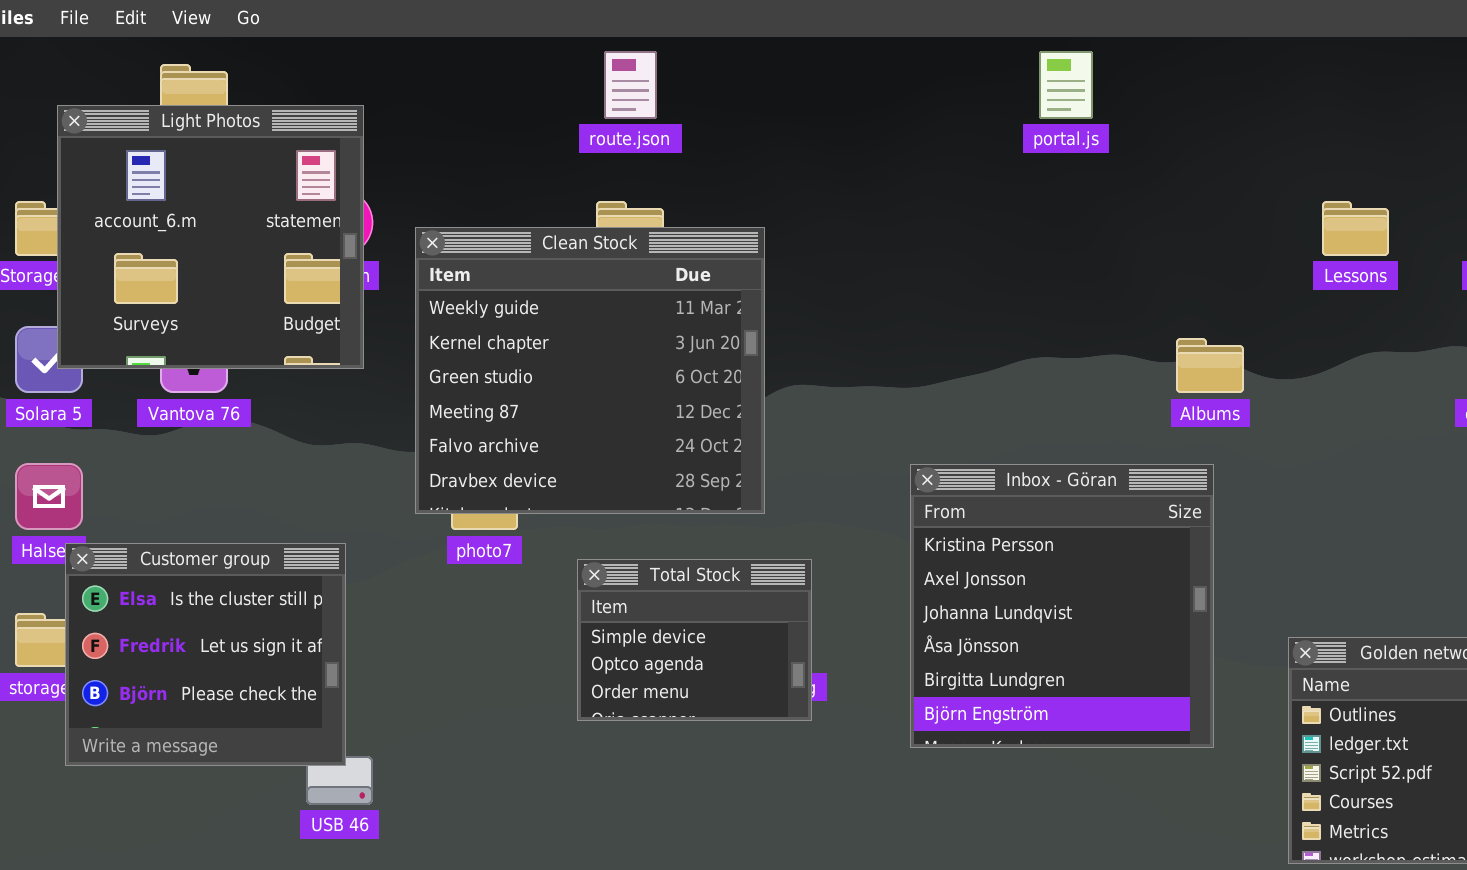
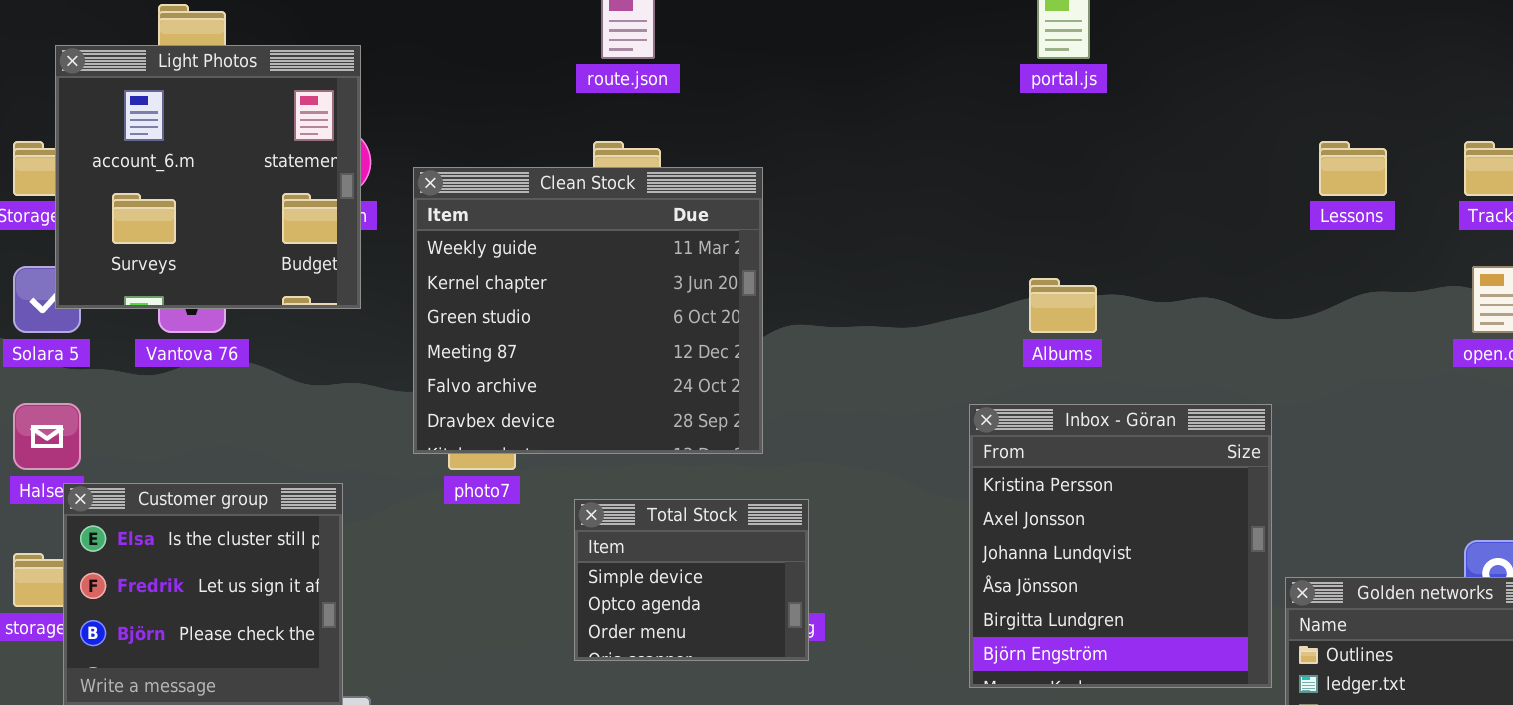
Albums: [1176,338,1244,393] -> [1029,278,1097,333], moved
Inbox - Göran: [910,464,1214,748] -> [969,404,1272,688], moved

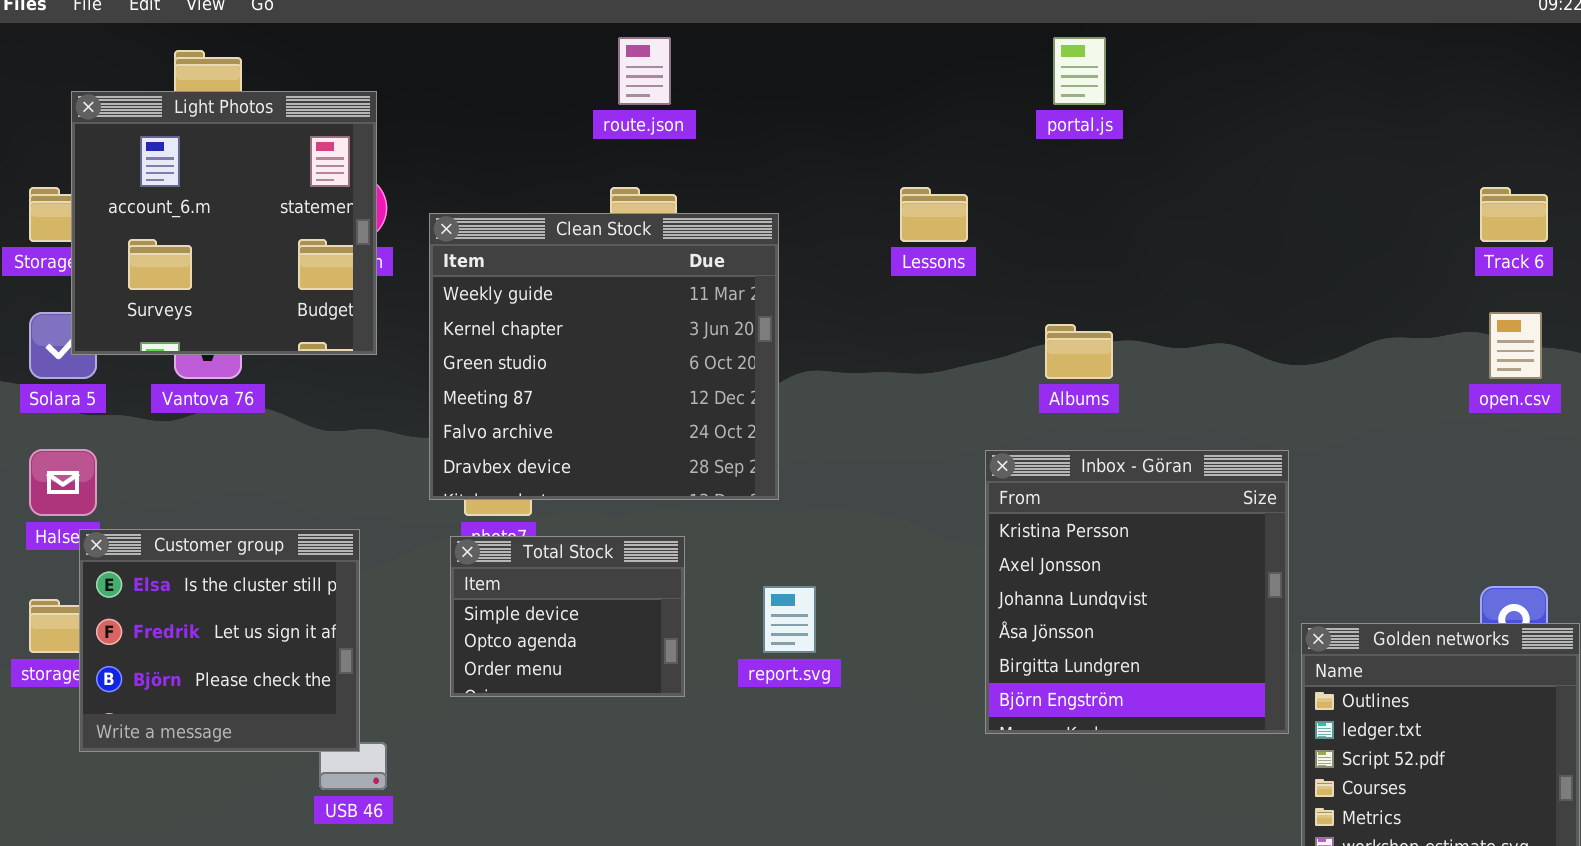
Lessons: [1319,141,1387,196] -> [900,187,968,242], moved
Total Stock: [574,499,809,661] -> [450,536,685,697], moved

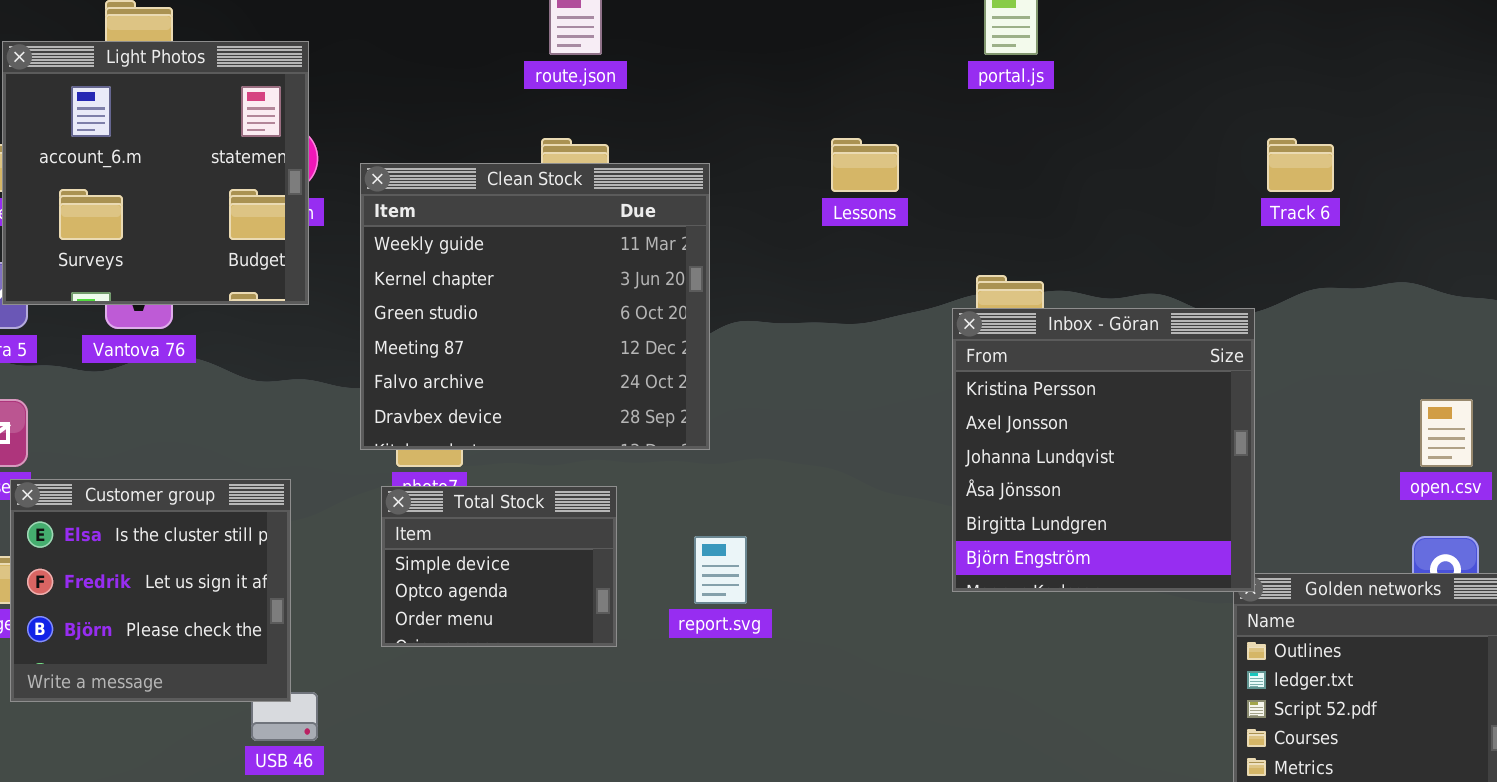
Track 6: [1480,187,1548,242] -> [1267,138,1334,192], moved
open.csv: [1489,312,1542,379] -> [1420,399,1473,467], moved
Inbox - Göran: [985,450,1289,734] -> [952,308,1255,592], moved

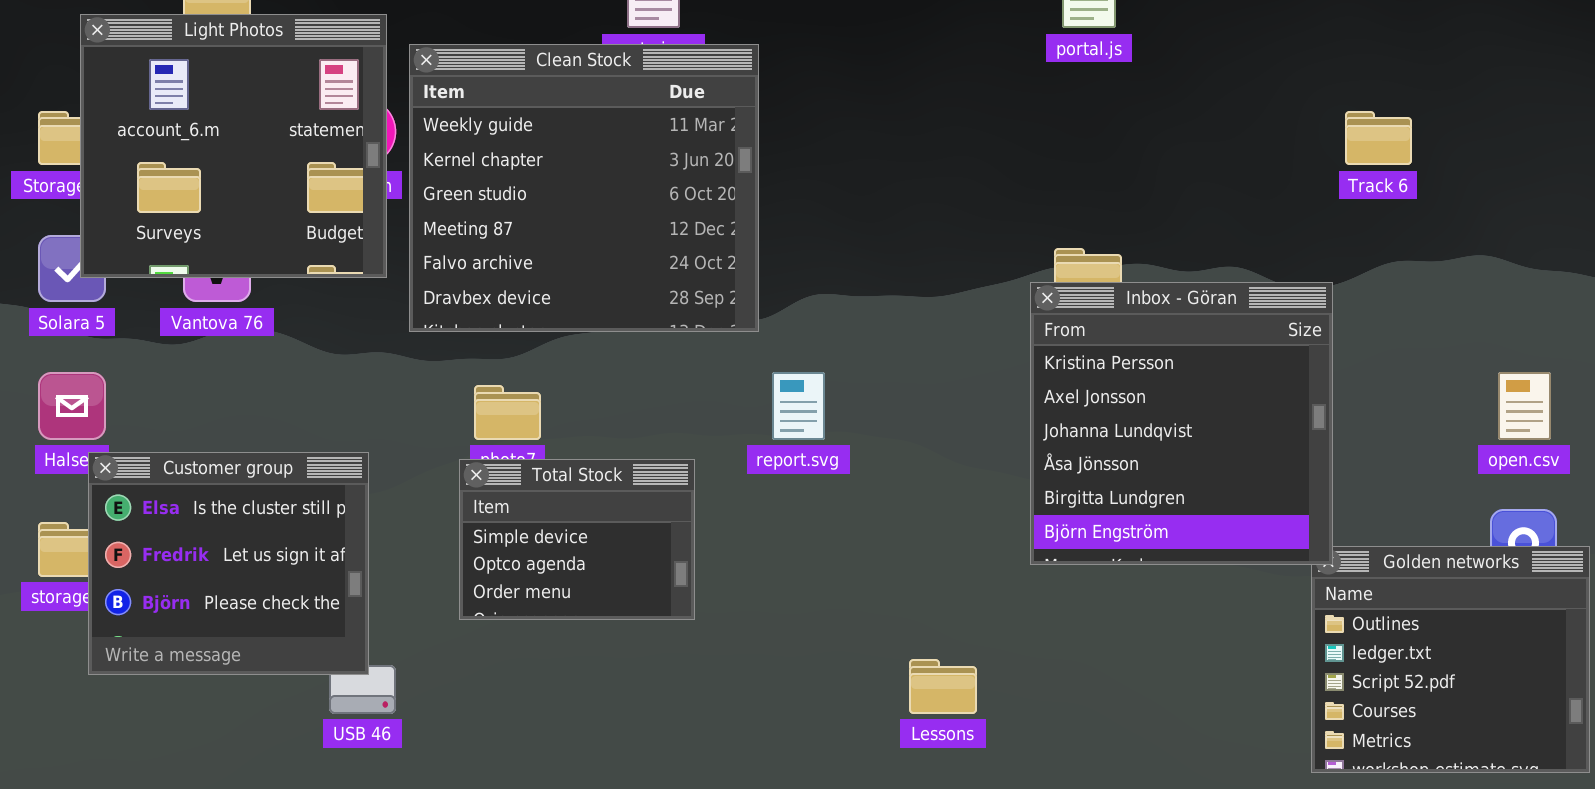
Lessons: [831,138,899,192] -> [909,659,977,714], moved
Clean Stock: [360,163,710,450] -> [409,44,759,332], moved
report.svg: [694,536,747,604] -> [772,372,825,440], moved

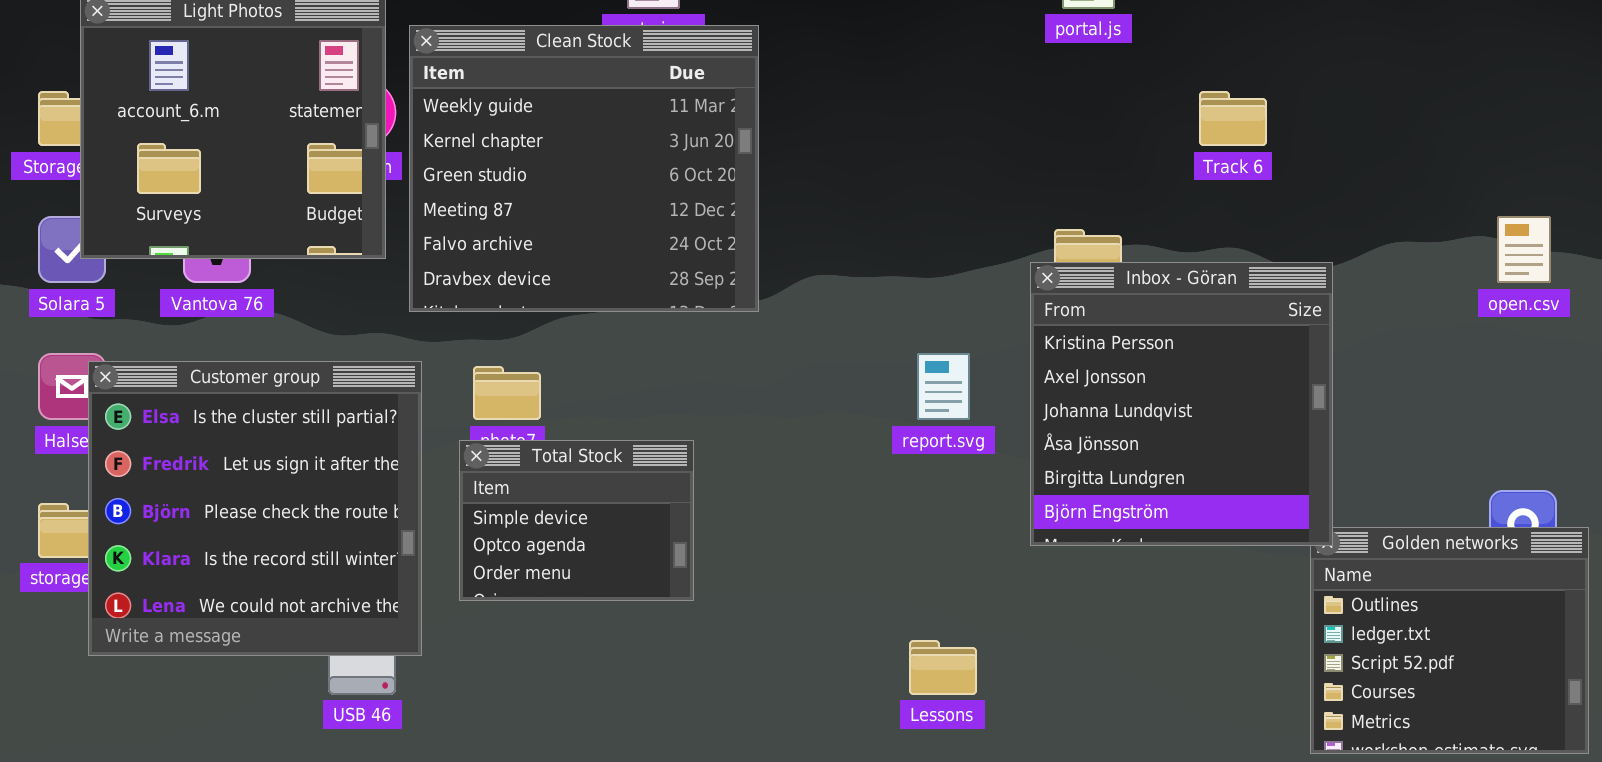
Track 6: [1345,111,1412,165] -> [1199,91,1267,146], moved
report.svg: [772,372,825,440] -> [917,353,970,420], moved
open.csv: [1498,372,1551,440] -> [1497,216,1551,283], moved
Customer group: [88,452,369,675] -> [88,361,422,656], resized

